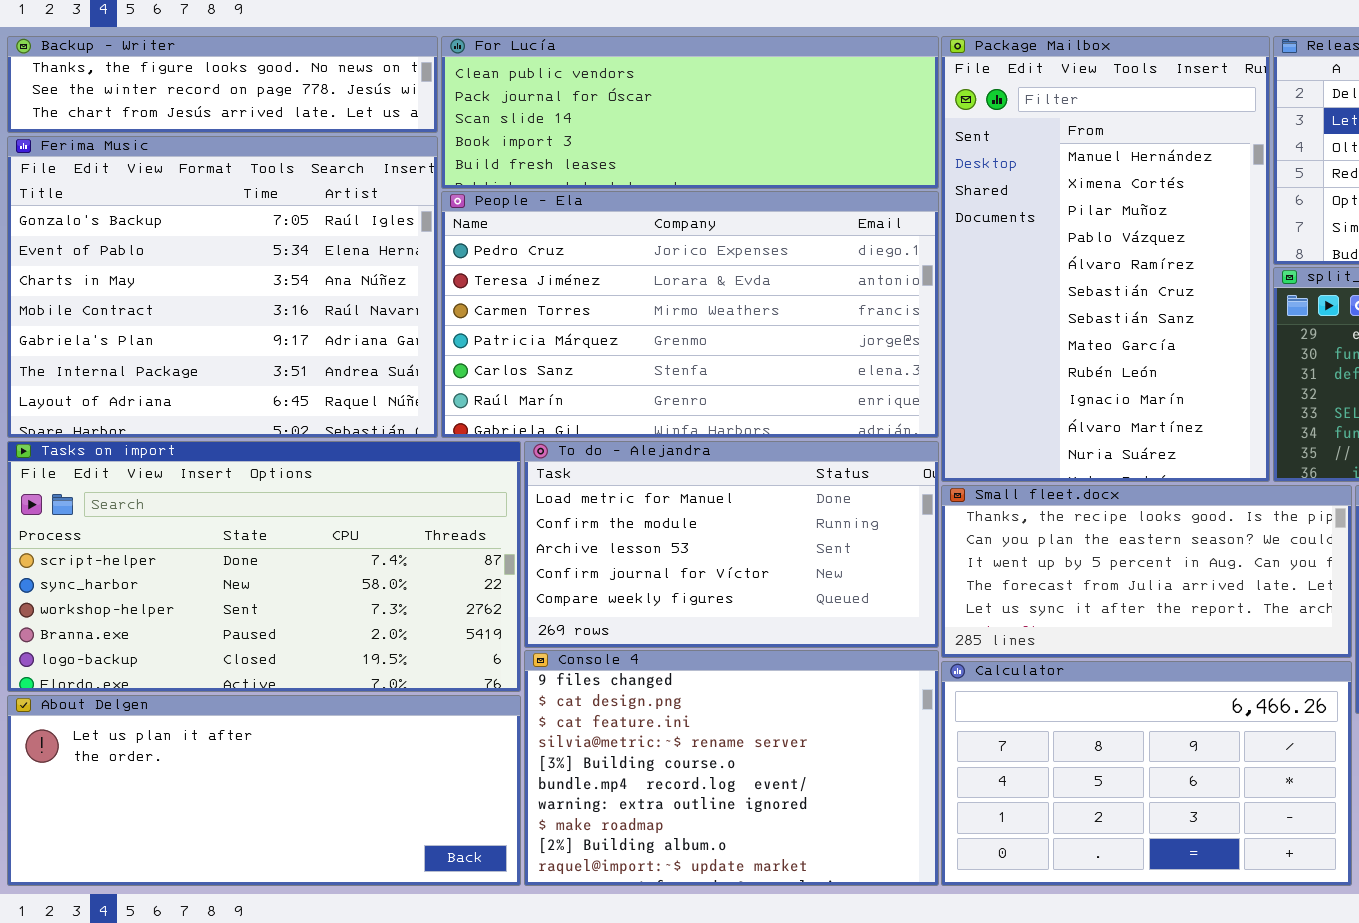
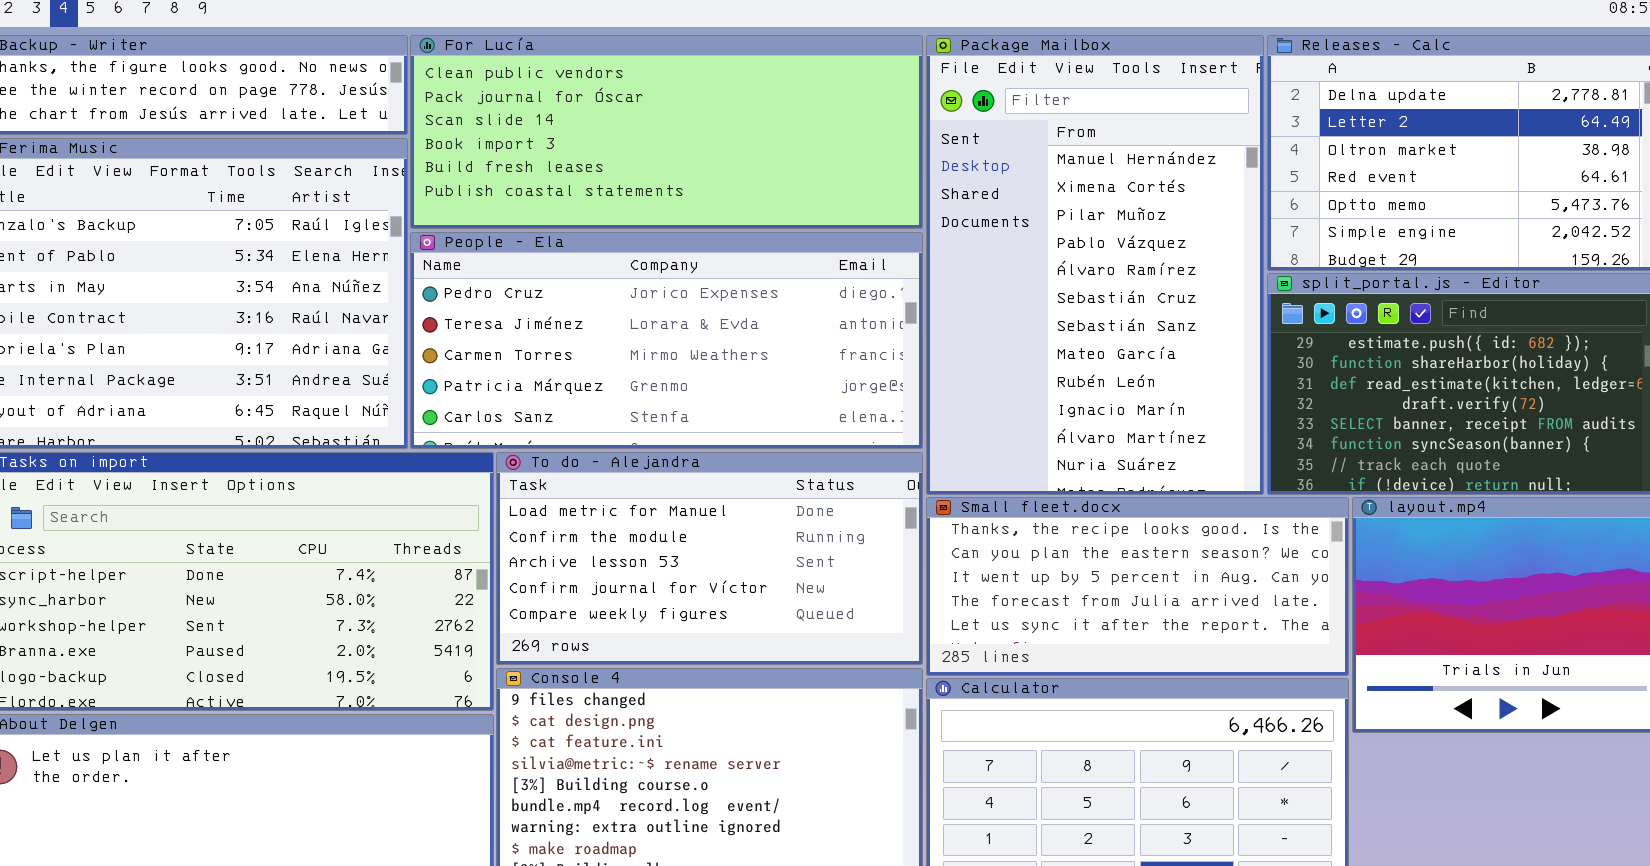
For Lucía: [441,36,939,189] -> [410,35,923,229], resized
People - Ela: [441,191,939,438] -> [410,232,923,449], resized

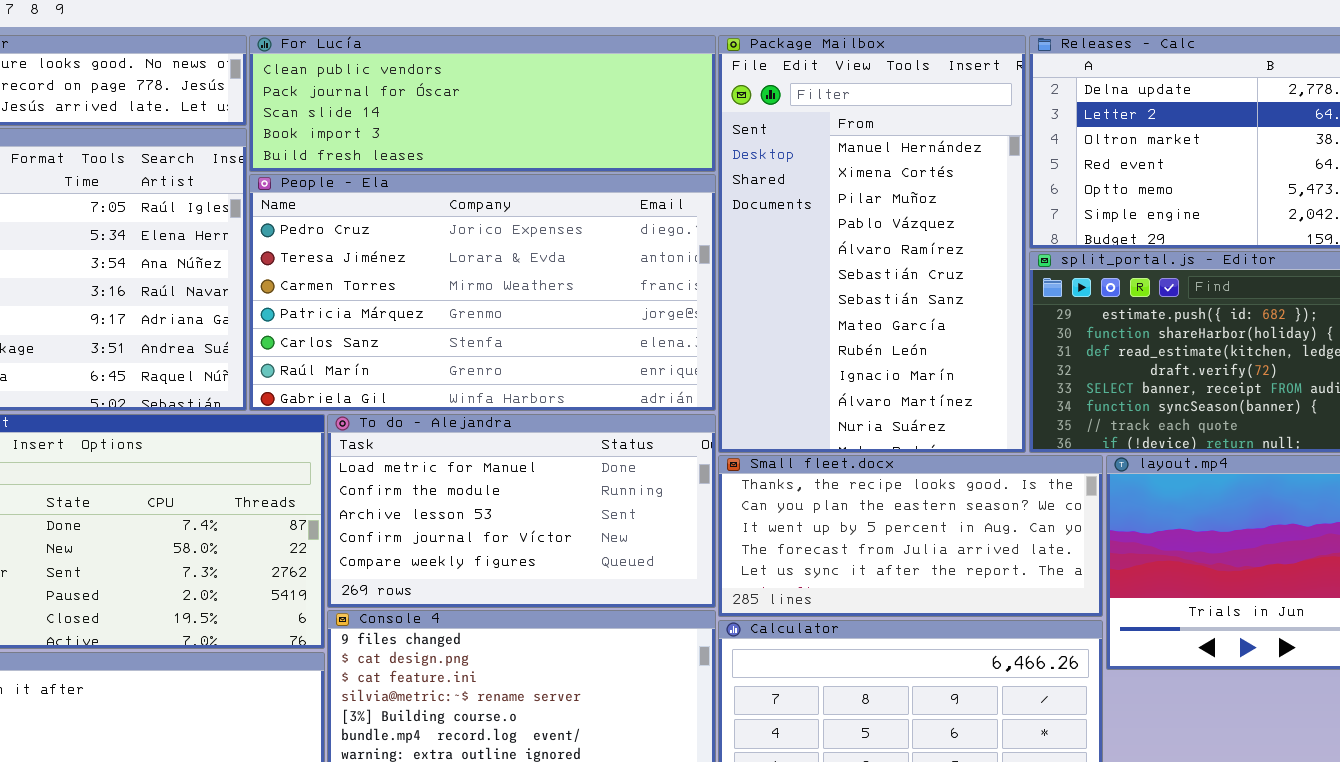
For Lucía: [410,35,923,229] -> [249,35,716,172], resized
People - Ela: [410,232,923,449] -> [249,174,716,411], resized

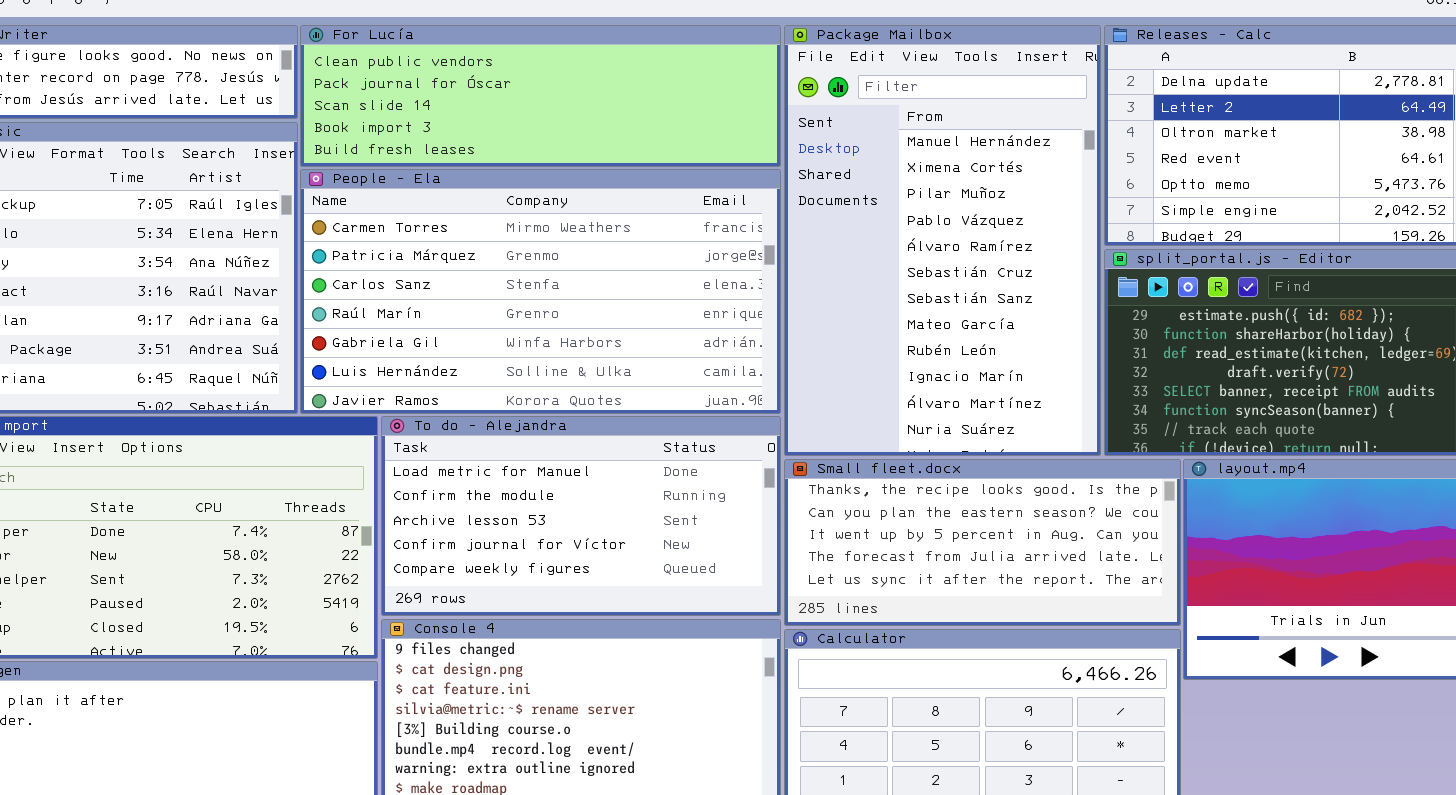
People - Ela: [249,174,716,411] -> [300,169,781,414], scrolled down 2 rows

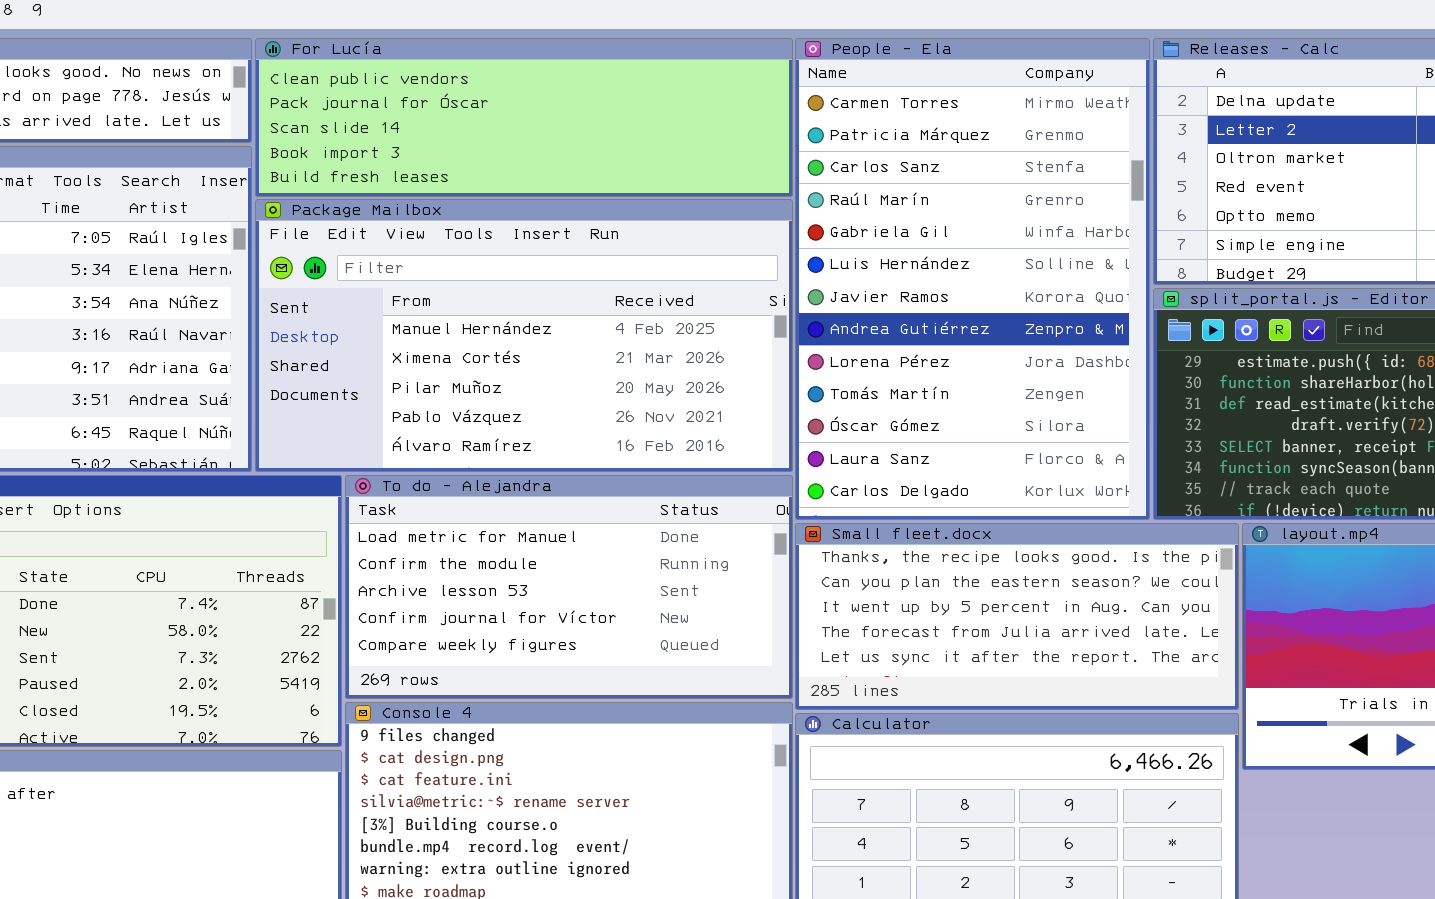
Package Mailbox: [784,25,1101,456] -> [255,199,793,472], moved, resized
People - Ela: [300,169,781,414] -> [795,38,1150,520], moved, resized

